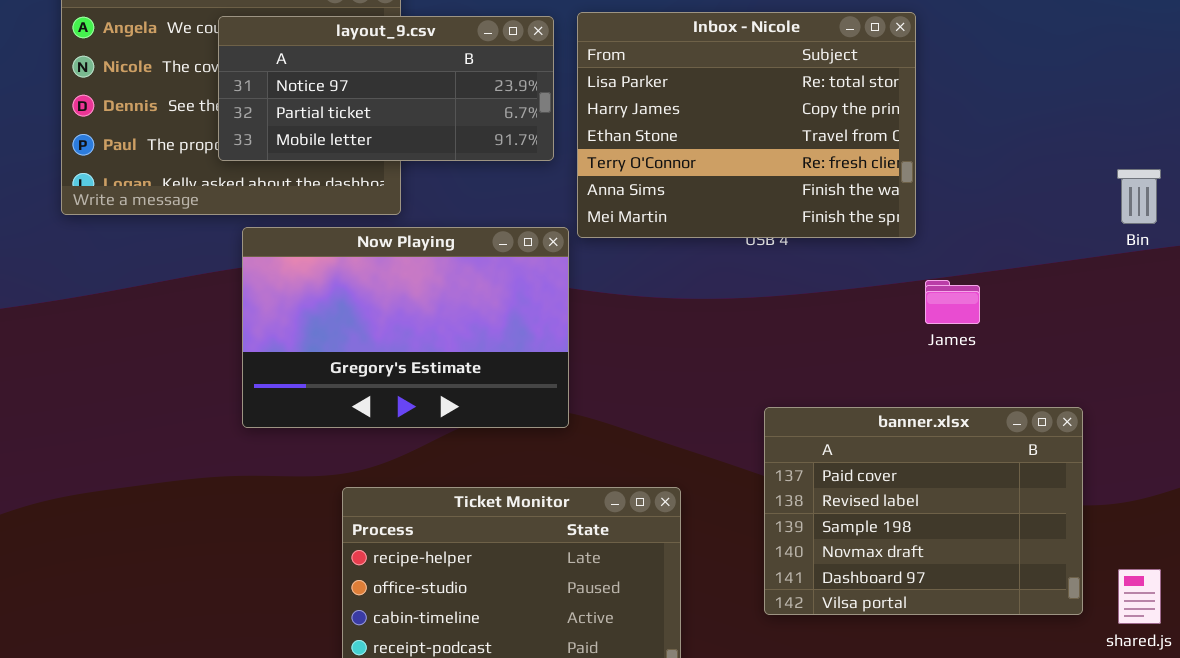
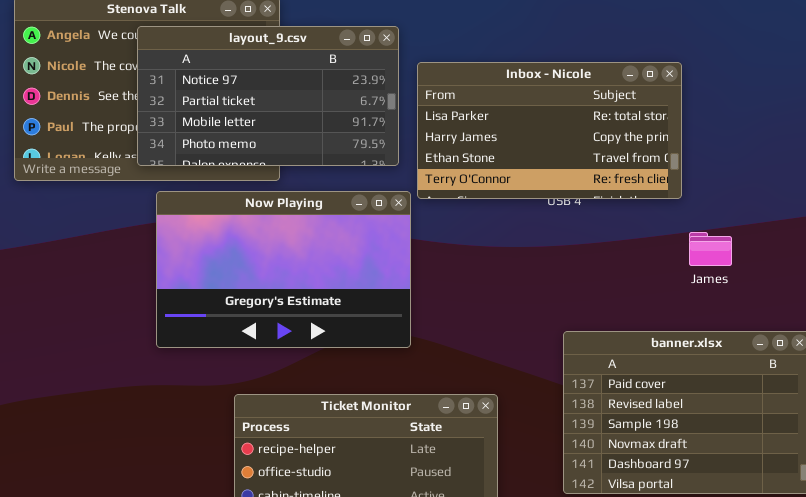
Inbox - Nicole: [577,12,916,238] -> [417,62,682,199], resized
layout_9.csv: [218,16,554,161] -> [137,26,399,166], resized

